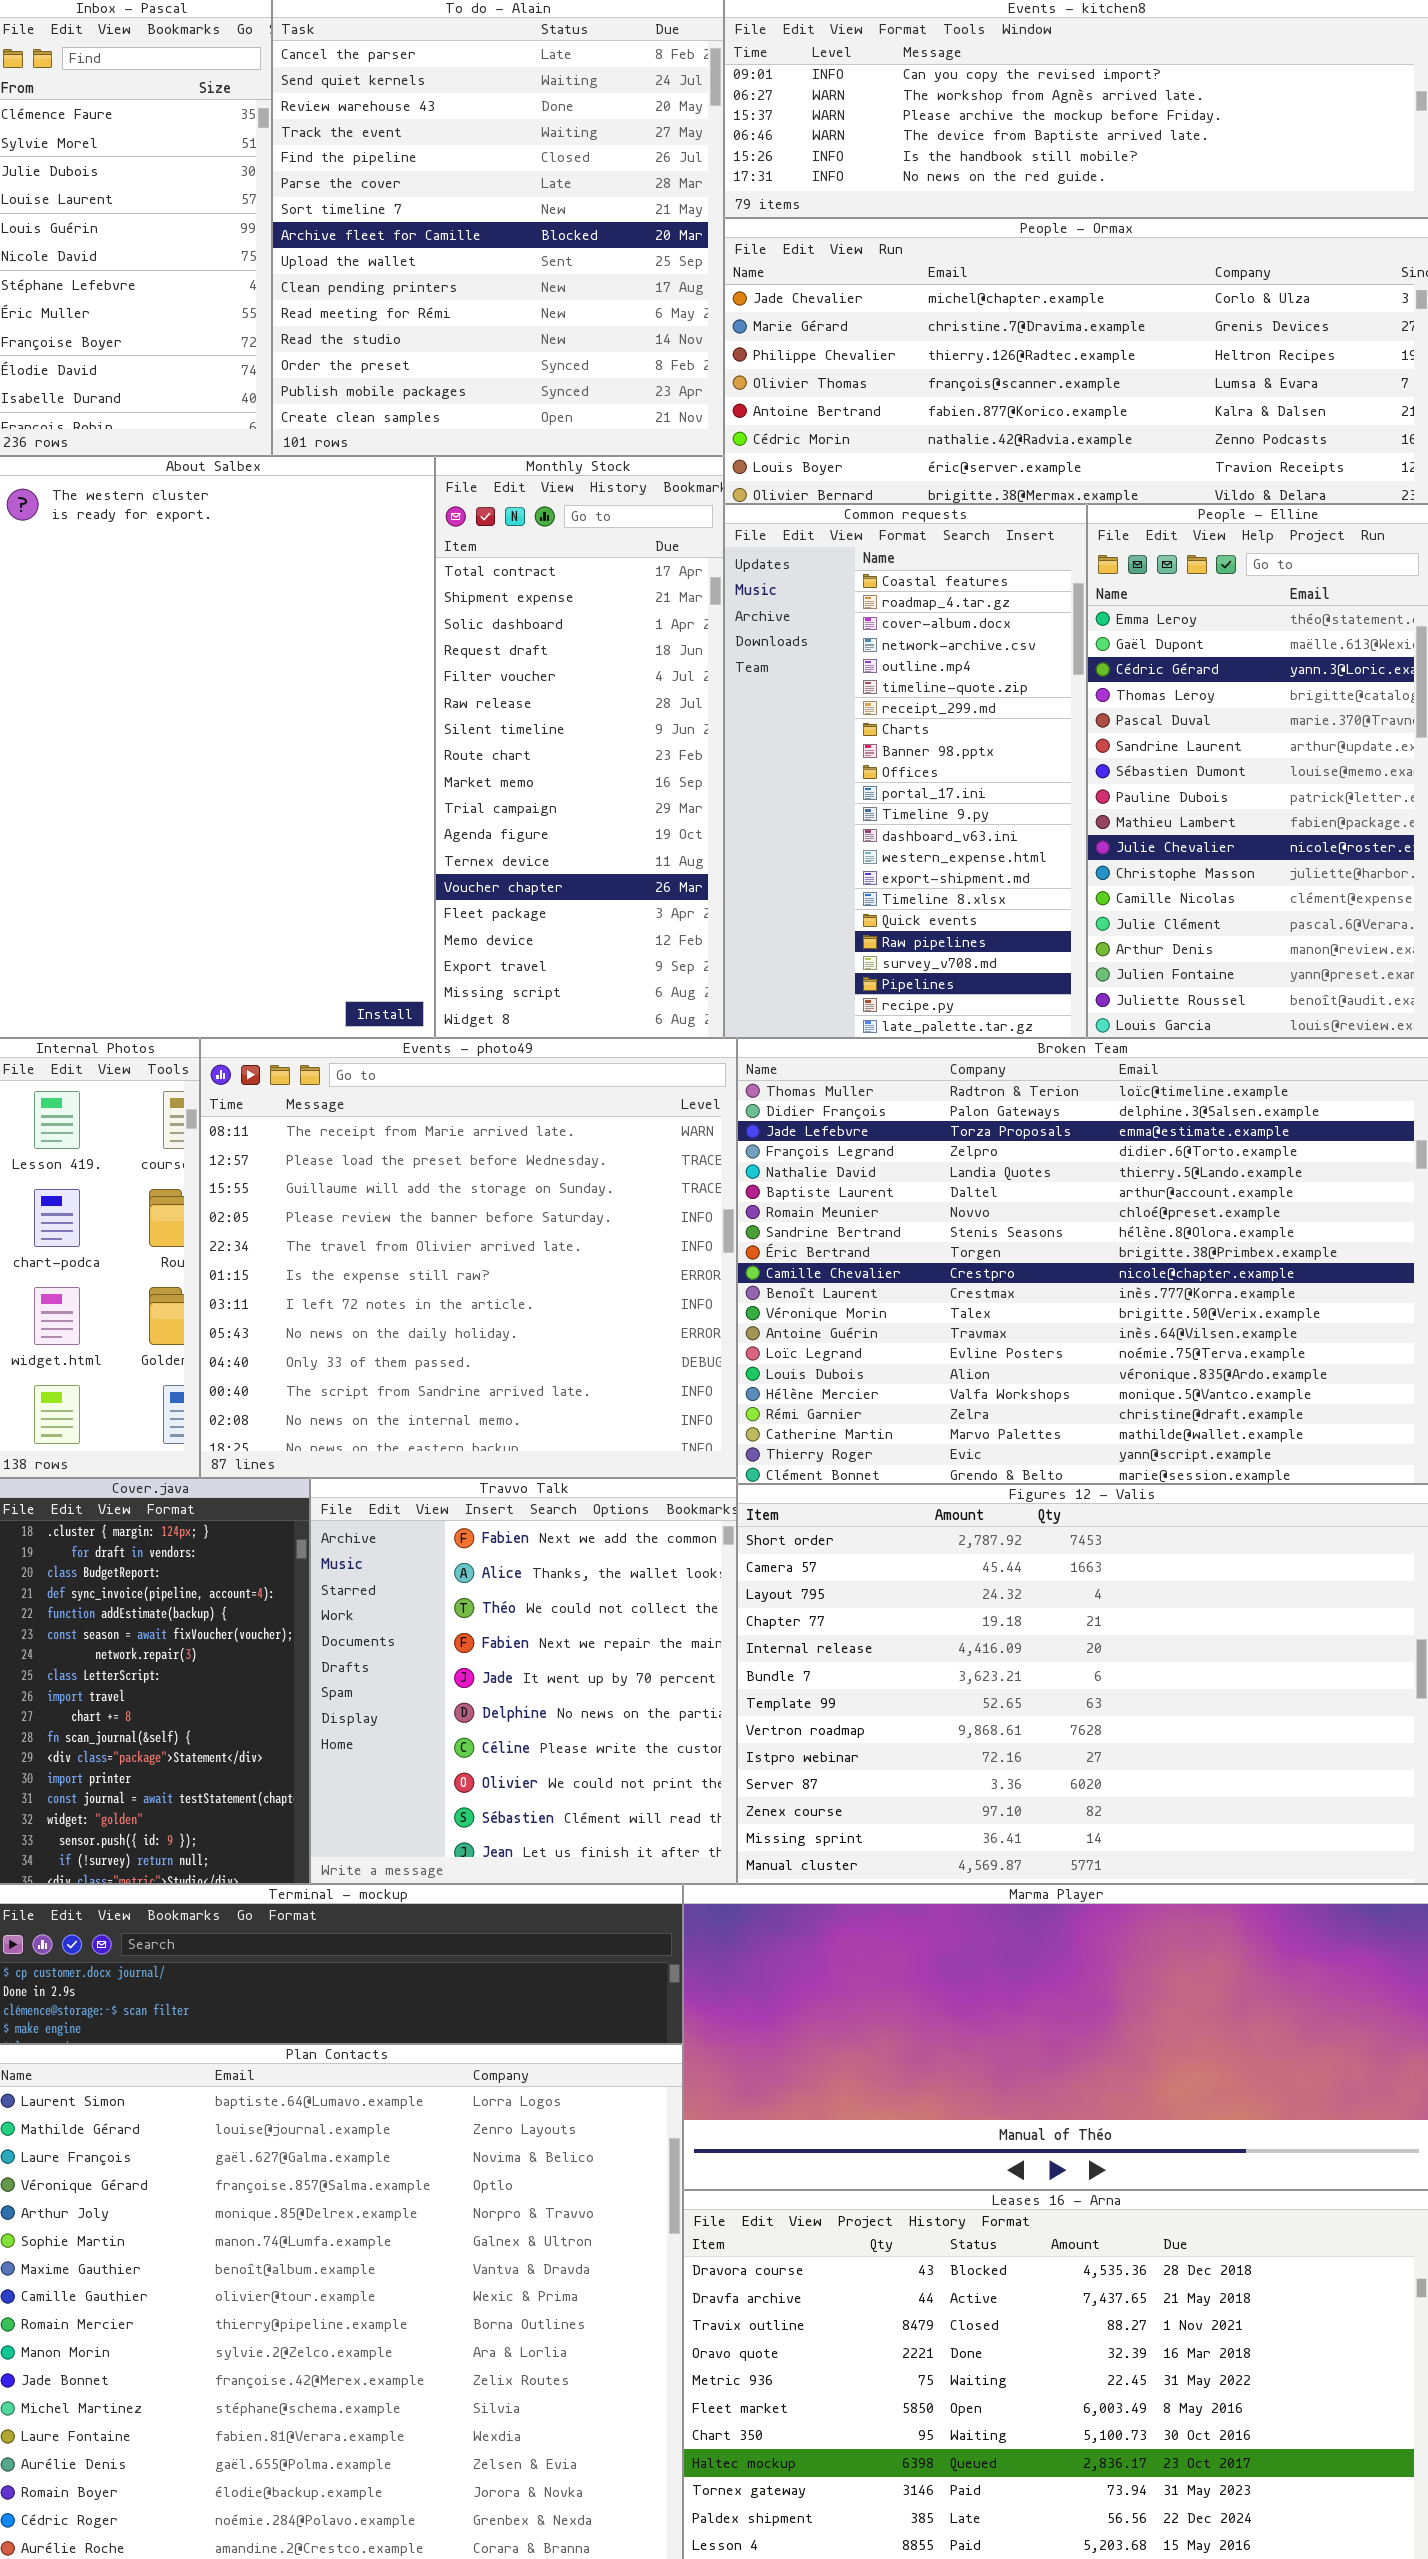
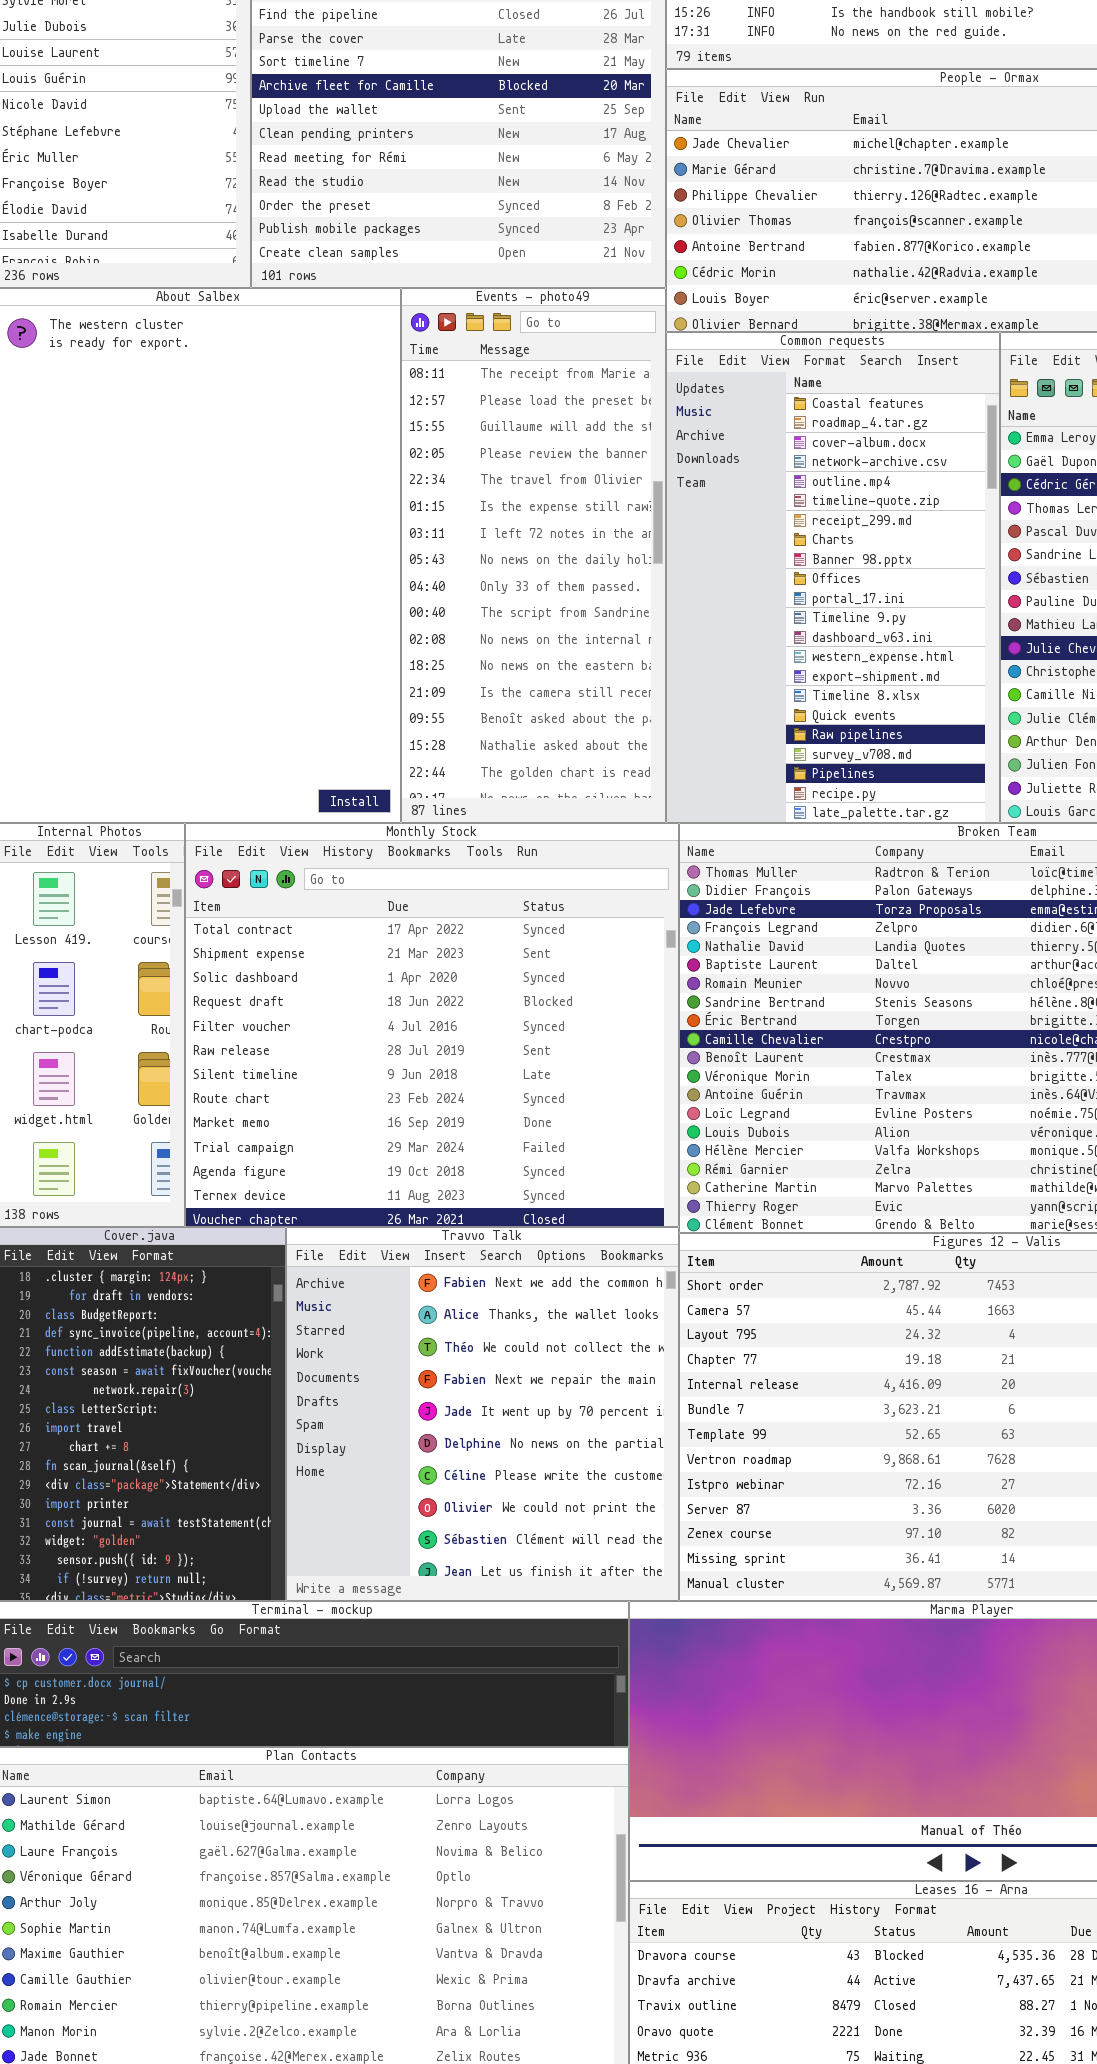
Monthly Stock: [435,456,724,1038] -> [185,823,679,1227], moved, resized
Events - photo49: [200,1038,737,1478] -> [401,288,666,823], moved, resized

